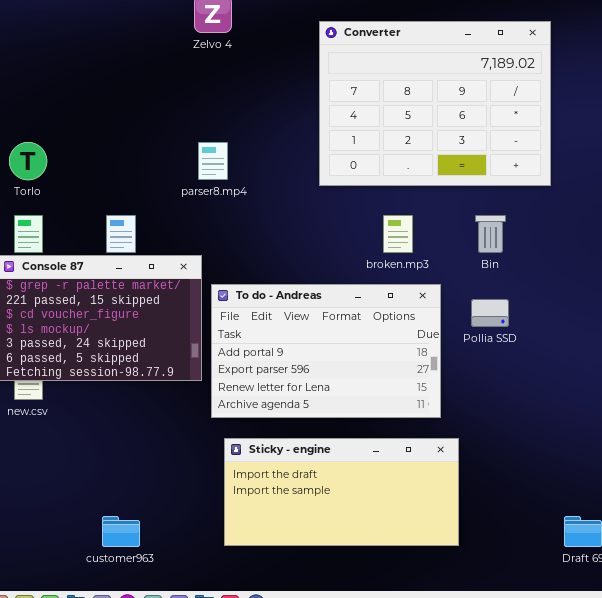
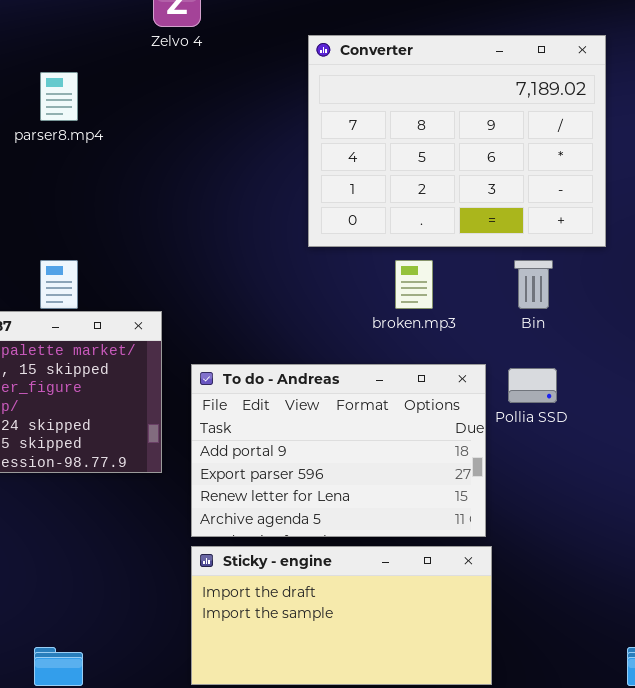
Converter: [319,21,551,186] -> [308,35,606,247], moved
parser8.mp4: [198,142,228,180] -> [40,72,78,121], moved
To do - Andreas: [211,284,441,418] -> [191,364,486,537], moved

